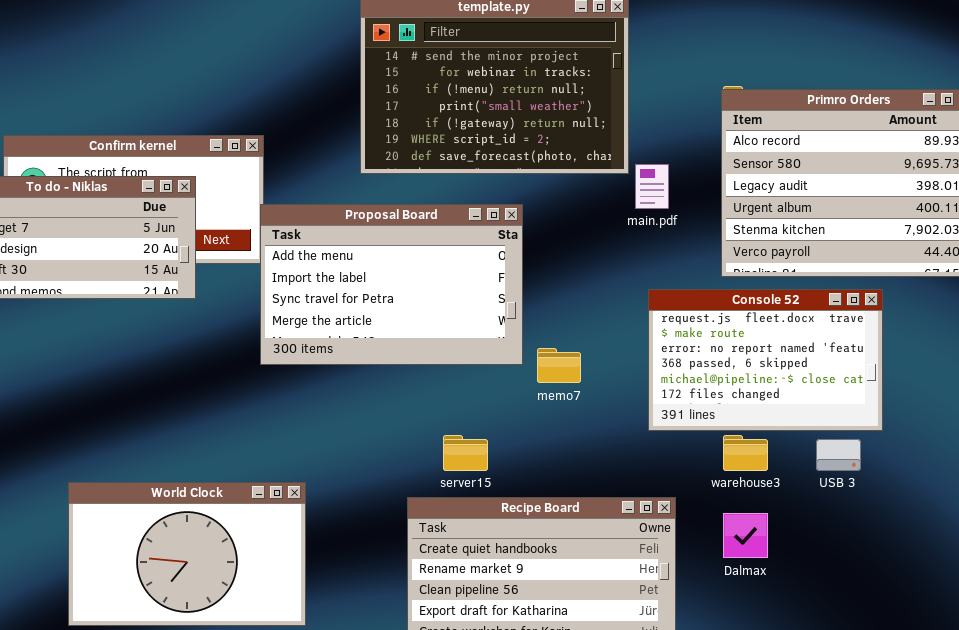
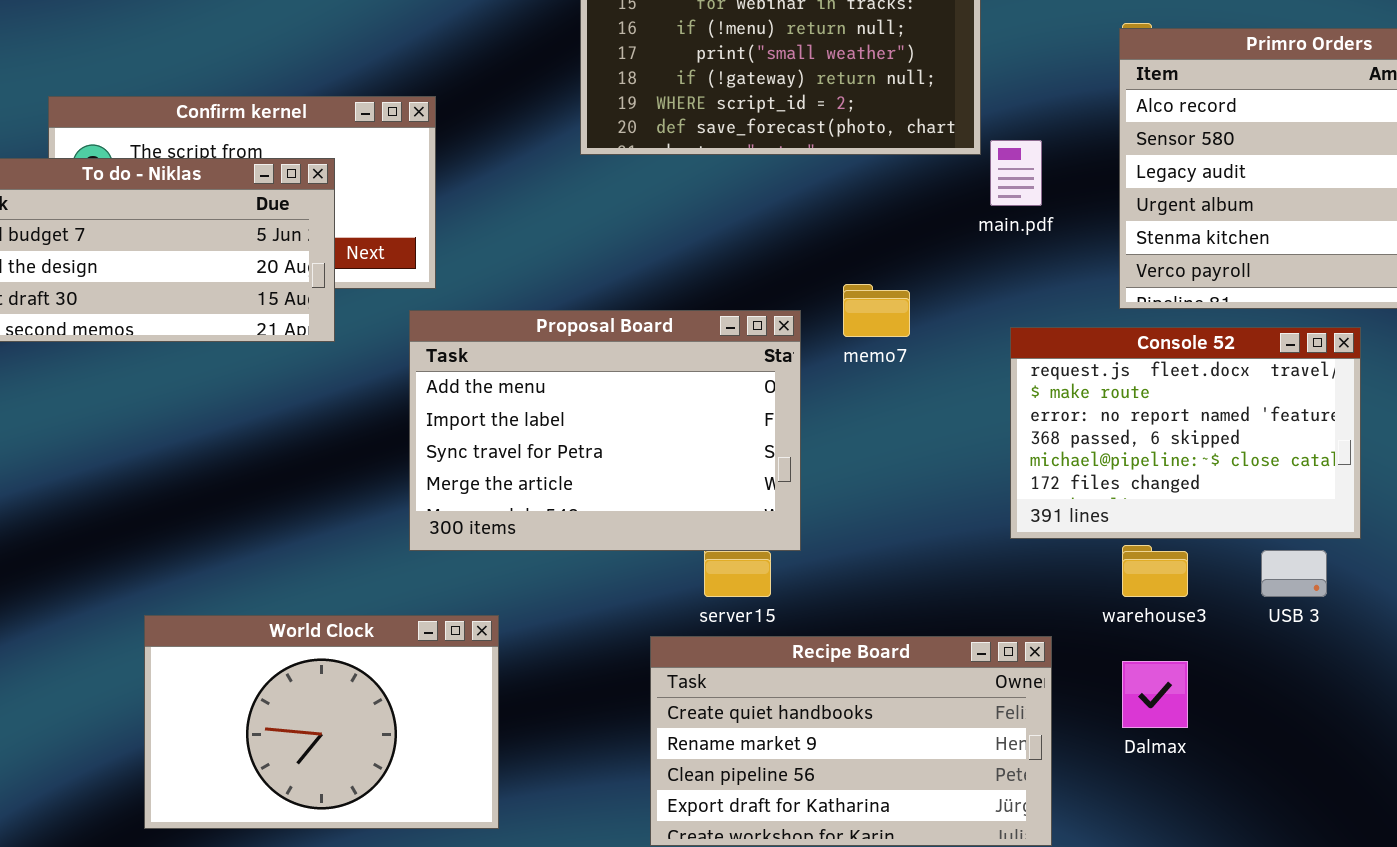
Proposal Board: [260,204,523,365] -> [409,310,801,551], moved
memo7: [537,348,581,383] -> [843,284,910,337], moved

